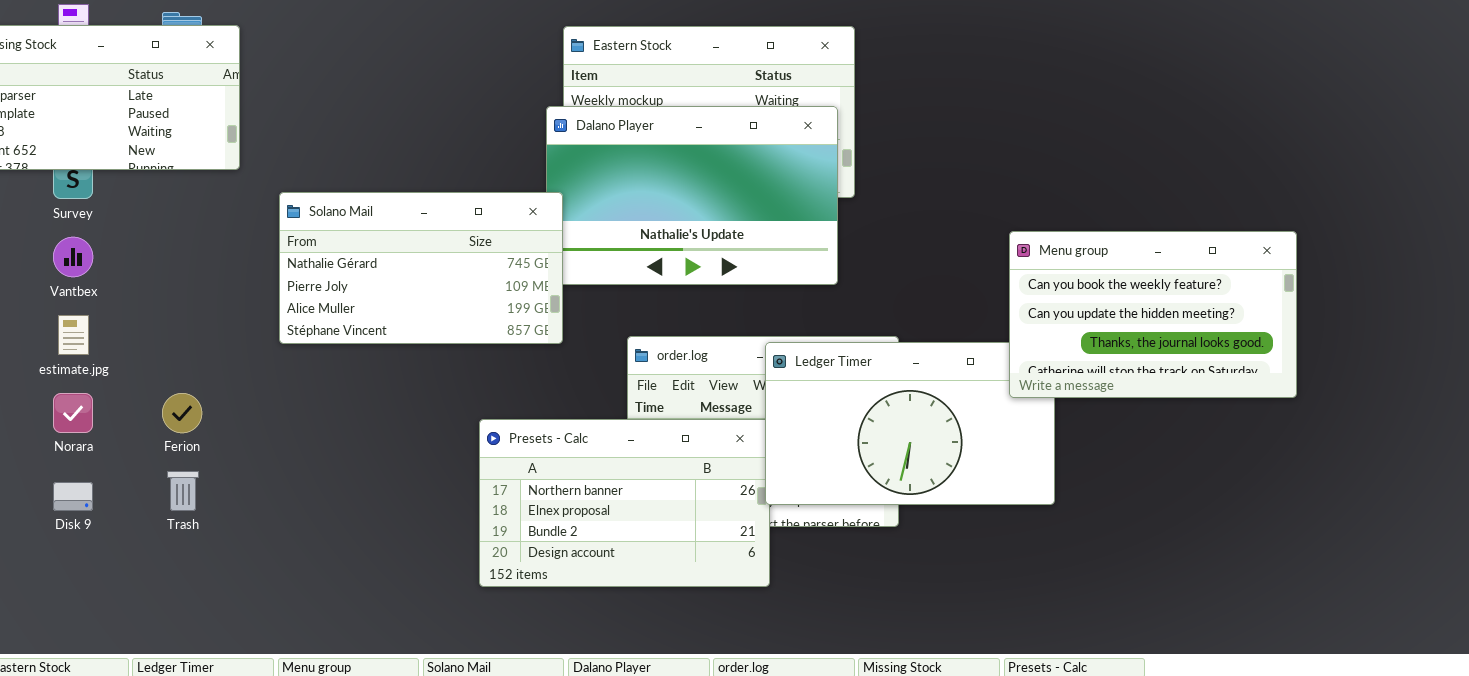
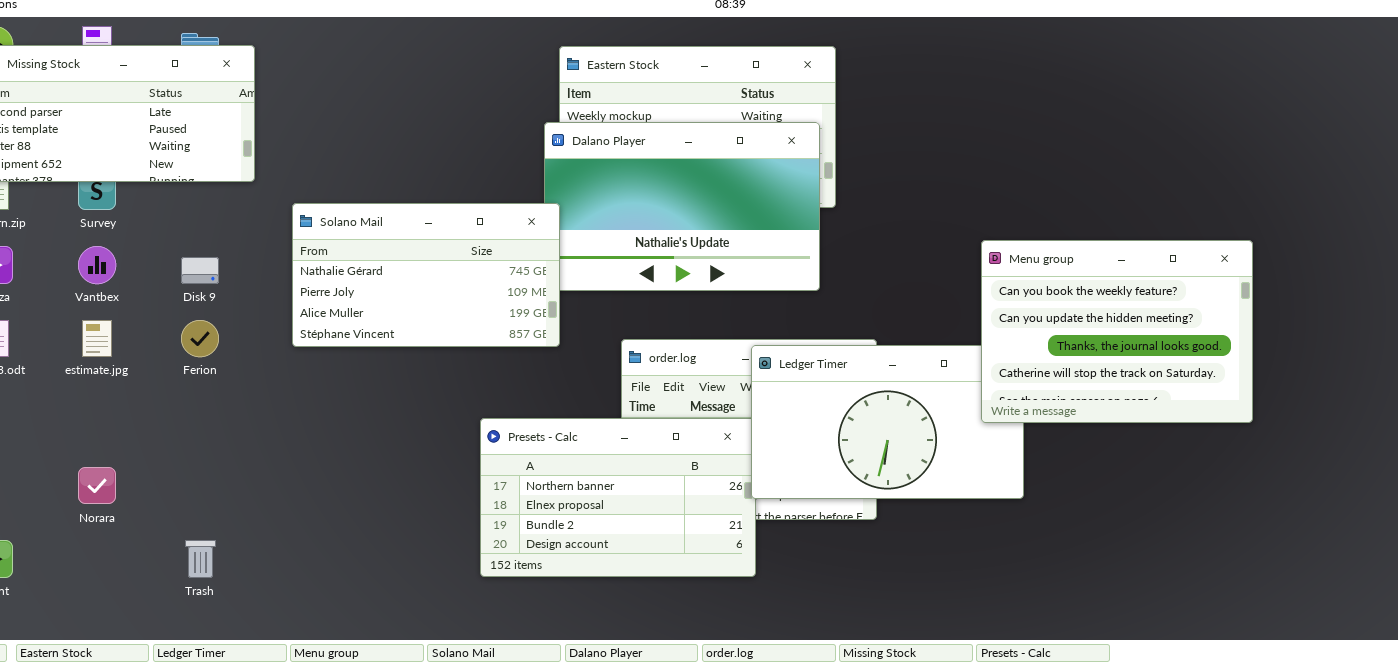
Menu group: [1009,231,1297,398] -> [981,240,1253,423], resized
Norara: [53,393,93,433] -> [78,467,116,504], moved
Ferion: [162,393,202,433] -> [181,320,219,357], moved
Trash: [167,471,199,511] -> [185,540,216,578], moved
Disk 9: [53,482,93,511] -> [181,257,219,284], moved

